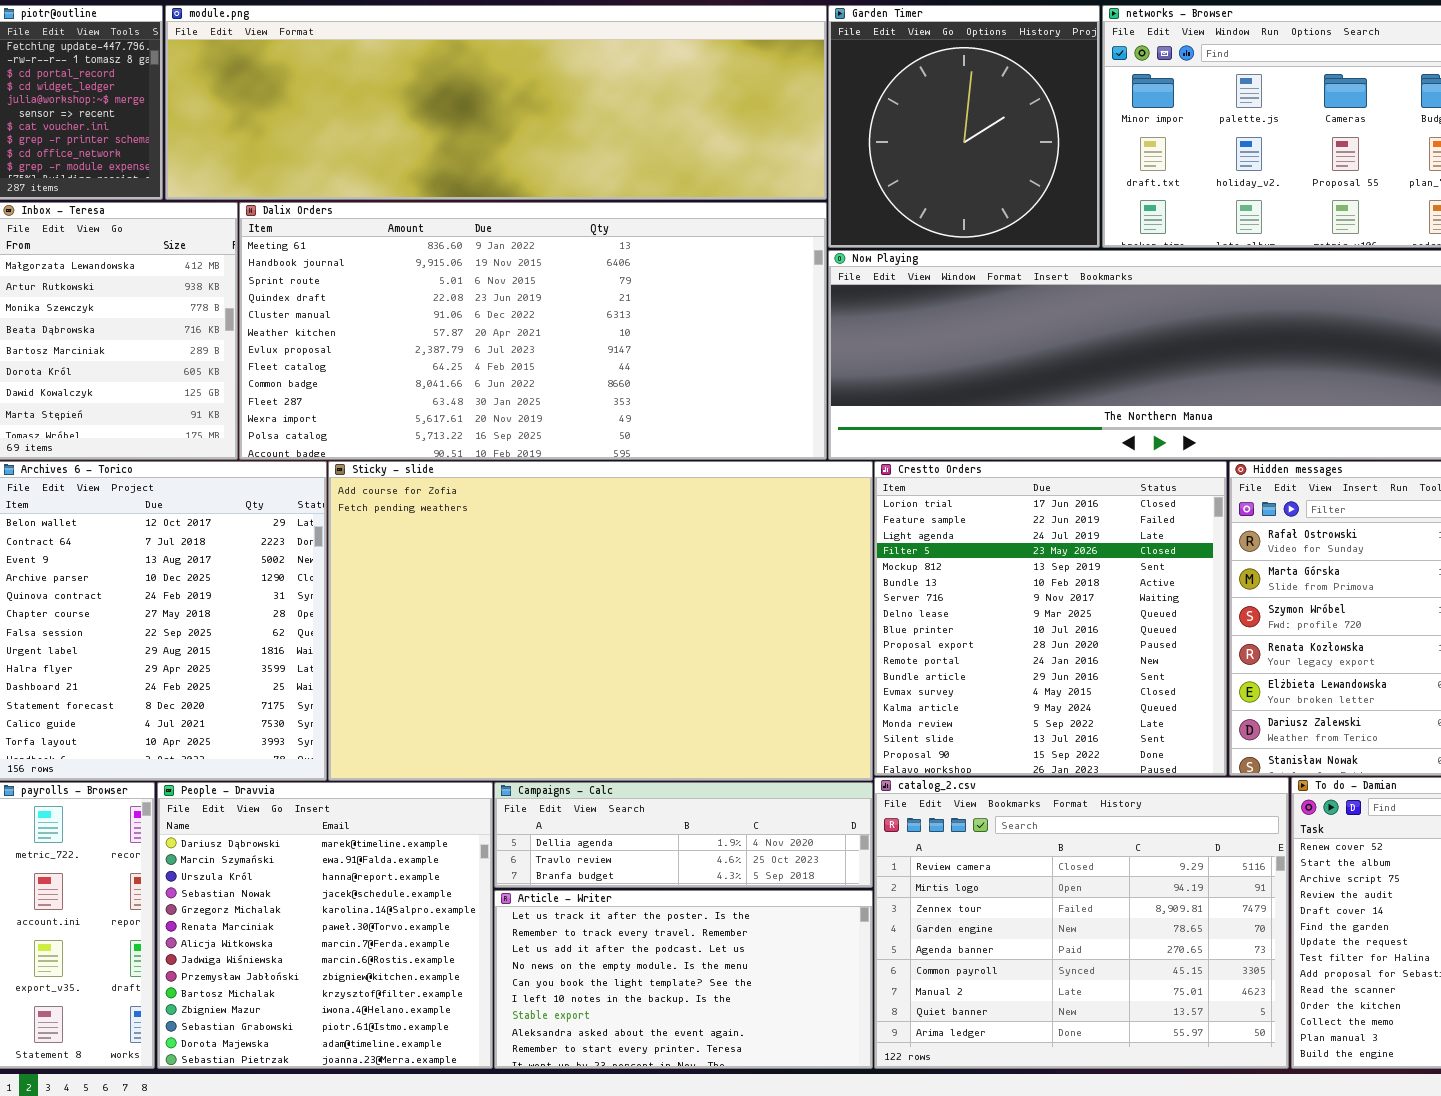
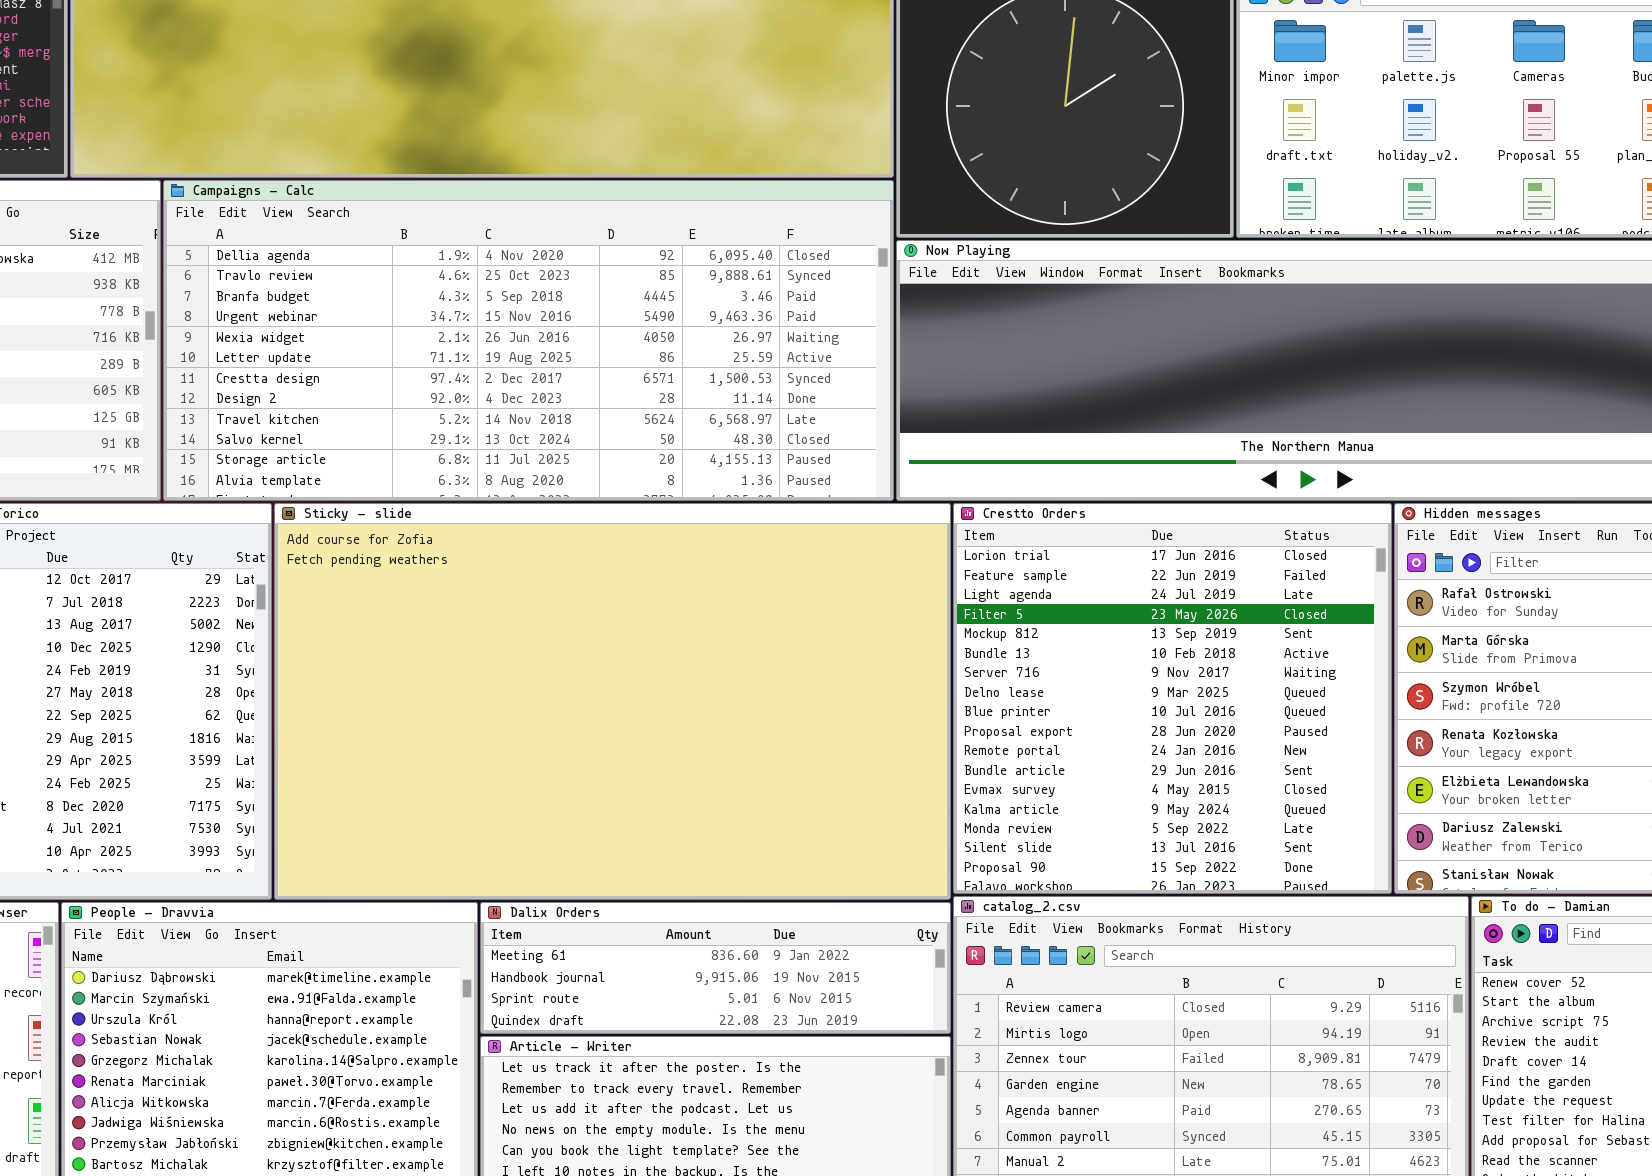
Dalix Orders: [239,202,827,460] -> [480,902,951,1034], moved, resized
Campaigns - Calc: [494,782,873,888] -> [163,180,894,501], moved, resized

